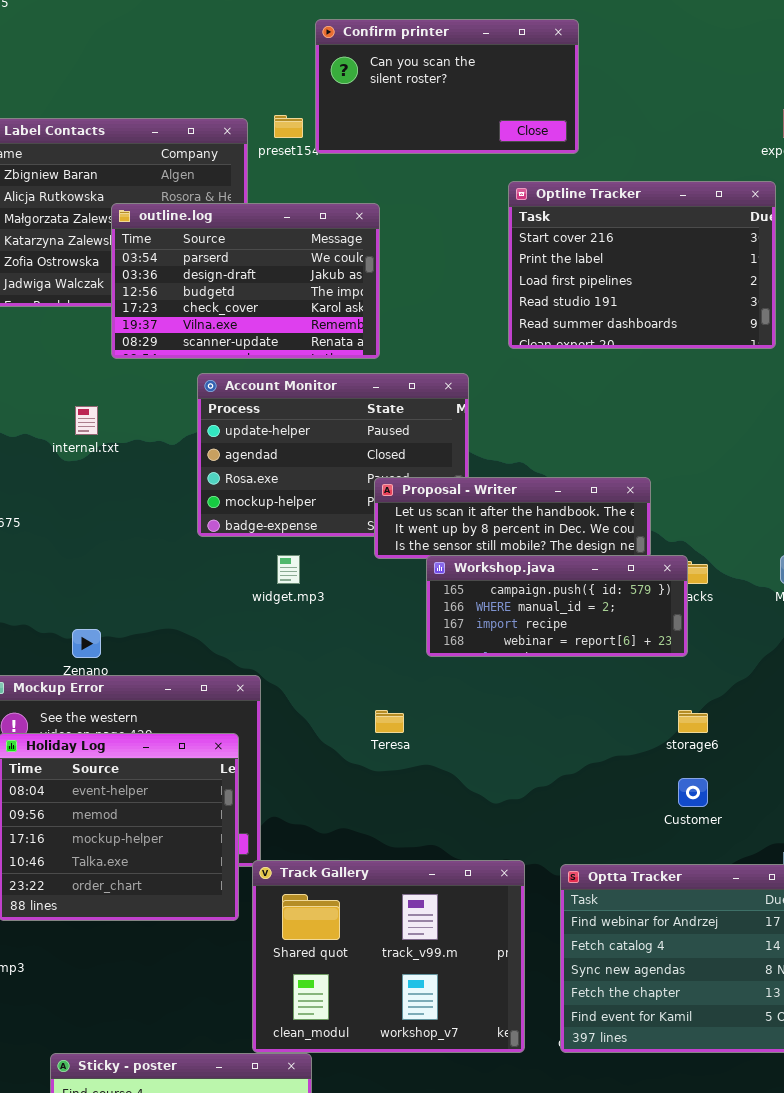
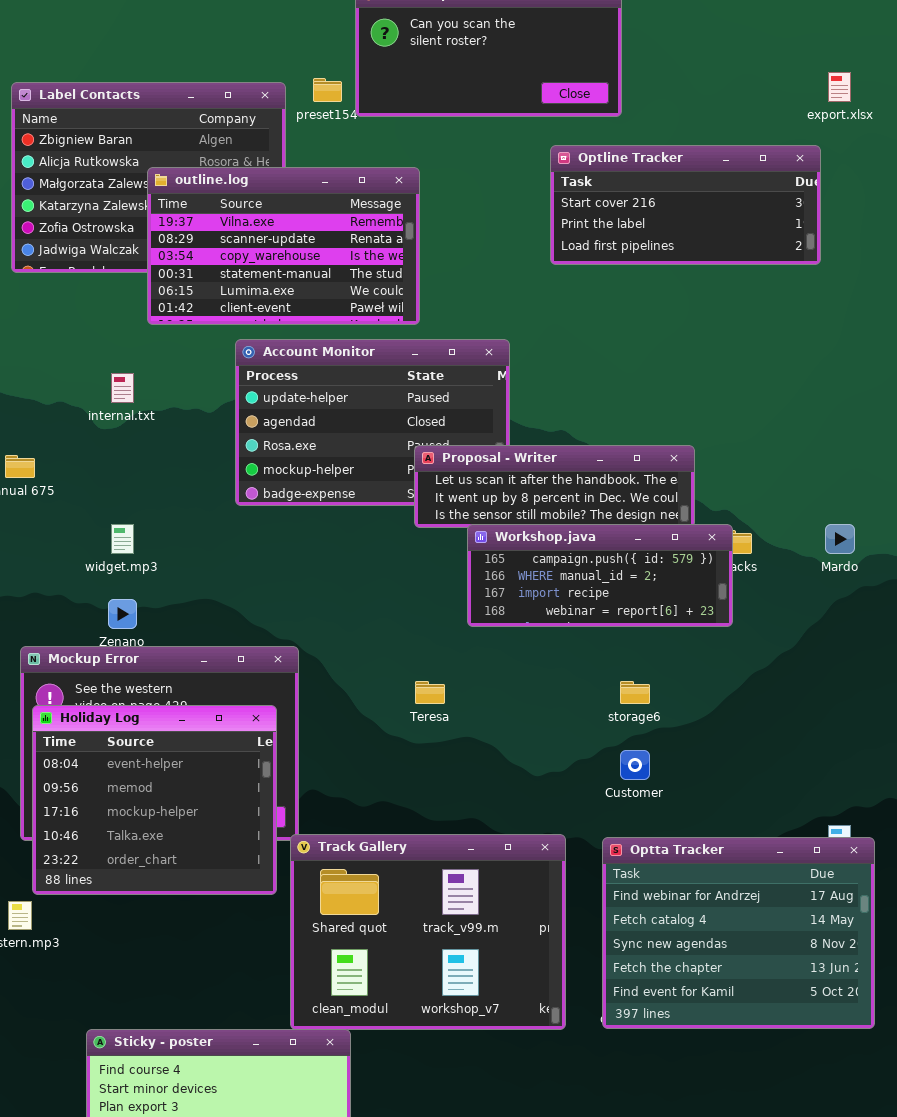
Optline Tracker: [508,181,776,349] -> [550,145,821,265], resized
outline.log: [111,203,380,359] -> [147,167,420,325], scrolled down 4 rows
widget.mp3: [277,555,300,584] -> [111,524,134,554], moved
storage6: [678,710,708,733] -> [620,681,650,704], moved
Customer: [678,778,708,807] -> [620,750,650,780], moved

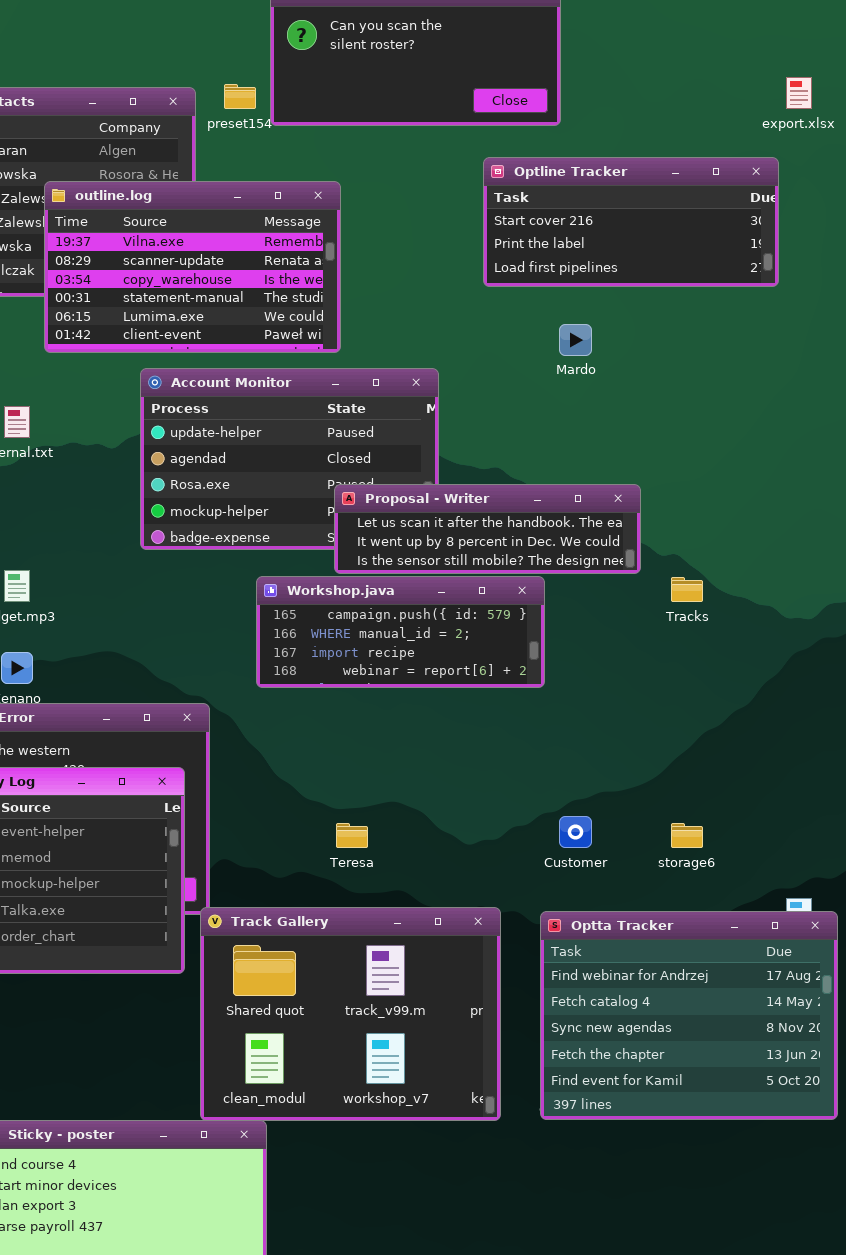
Workshop.java: [467,524,733,627] -> [256,576,545,688], moved
Mardo: [825,524,855,554] -> [559,324,592,356], moved
Teresa: [415,681,445,704] -> [336,823,368,848], moved
storage6: [620,681,650,704] -> [671,823,703,848], moved

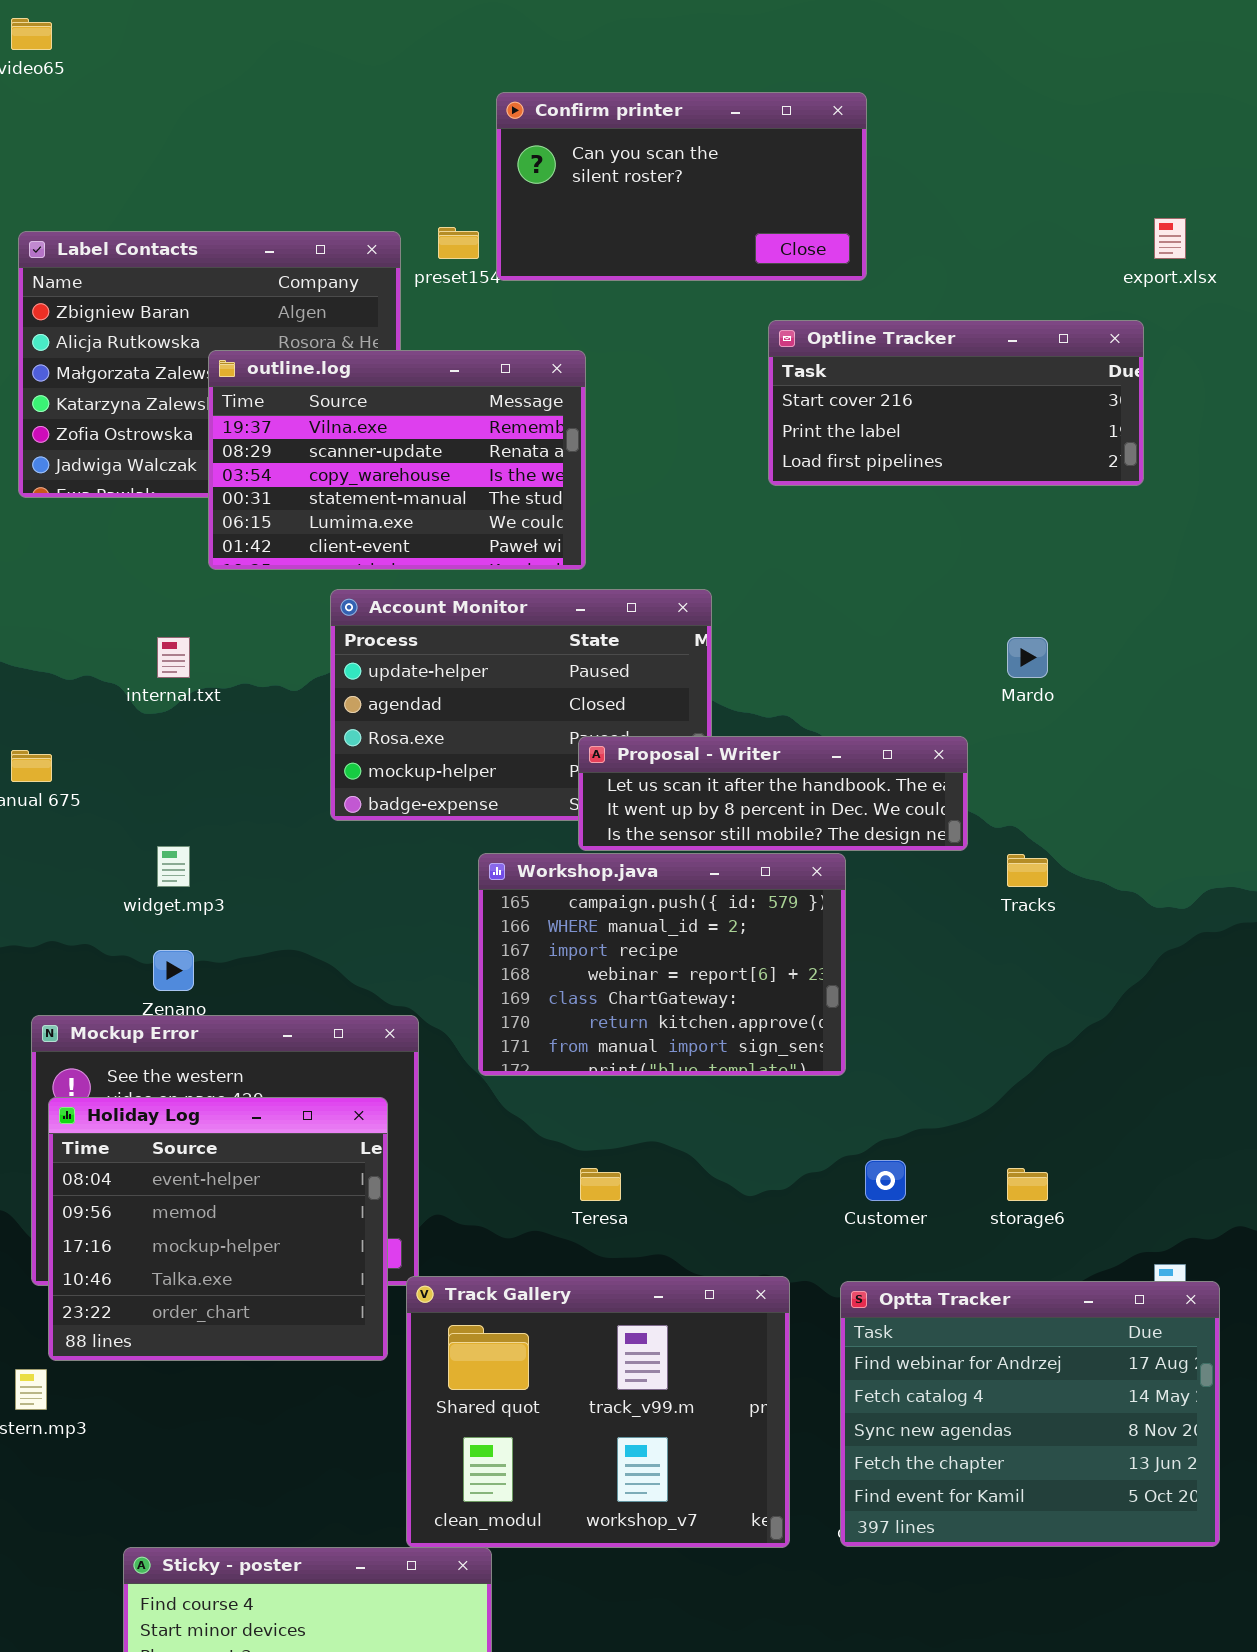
Mardo: [559,324,592,356] -> [1007,637,1048,678], moved
Workshop.java: [256,576,545,688] -> [478,853,846,1076], resized

